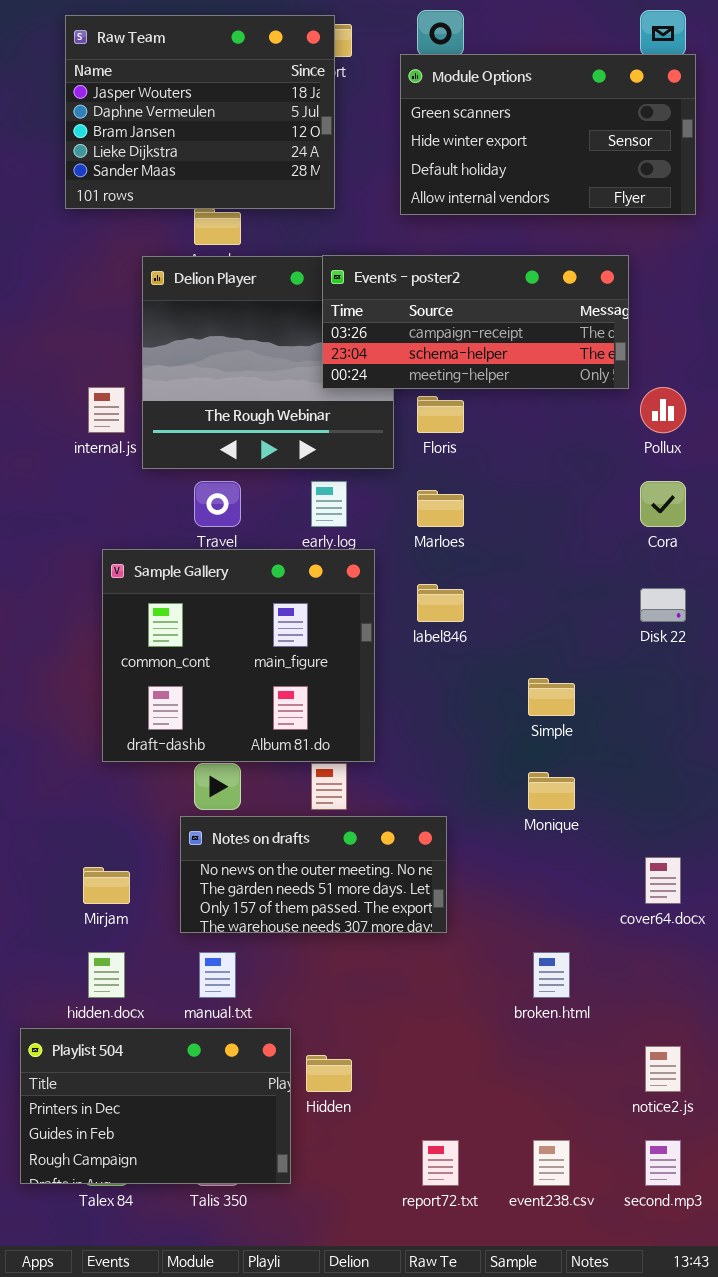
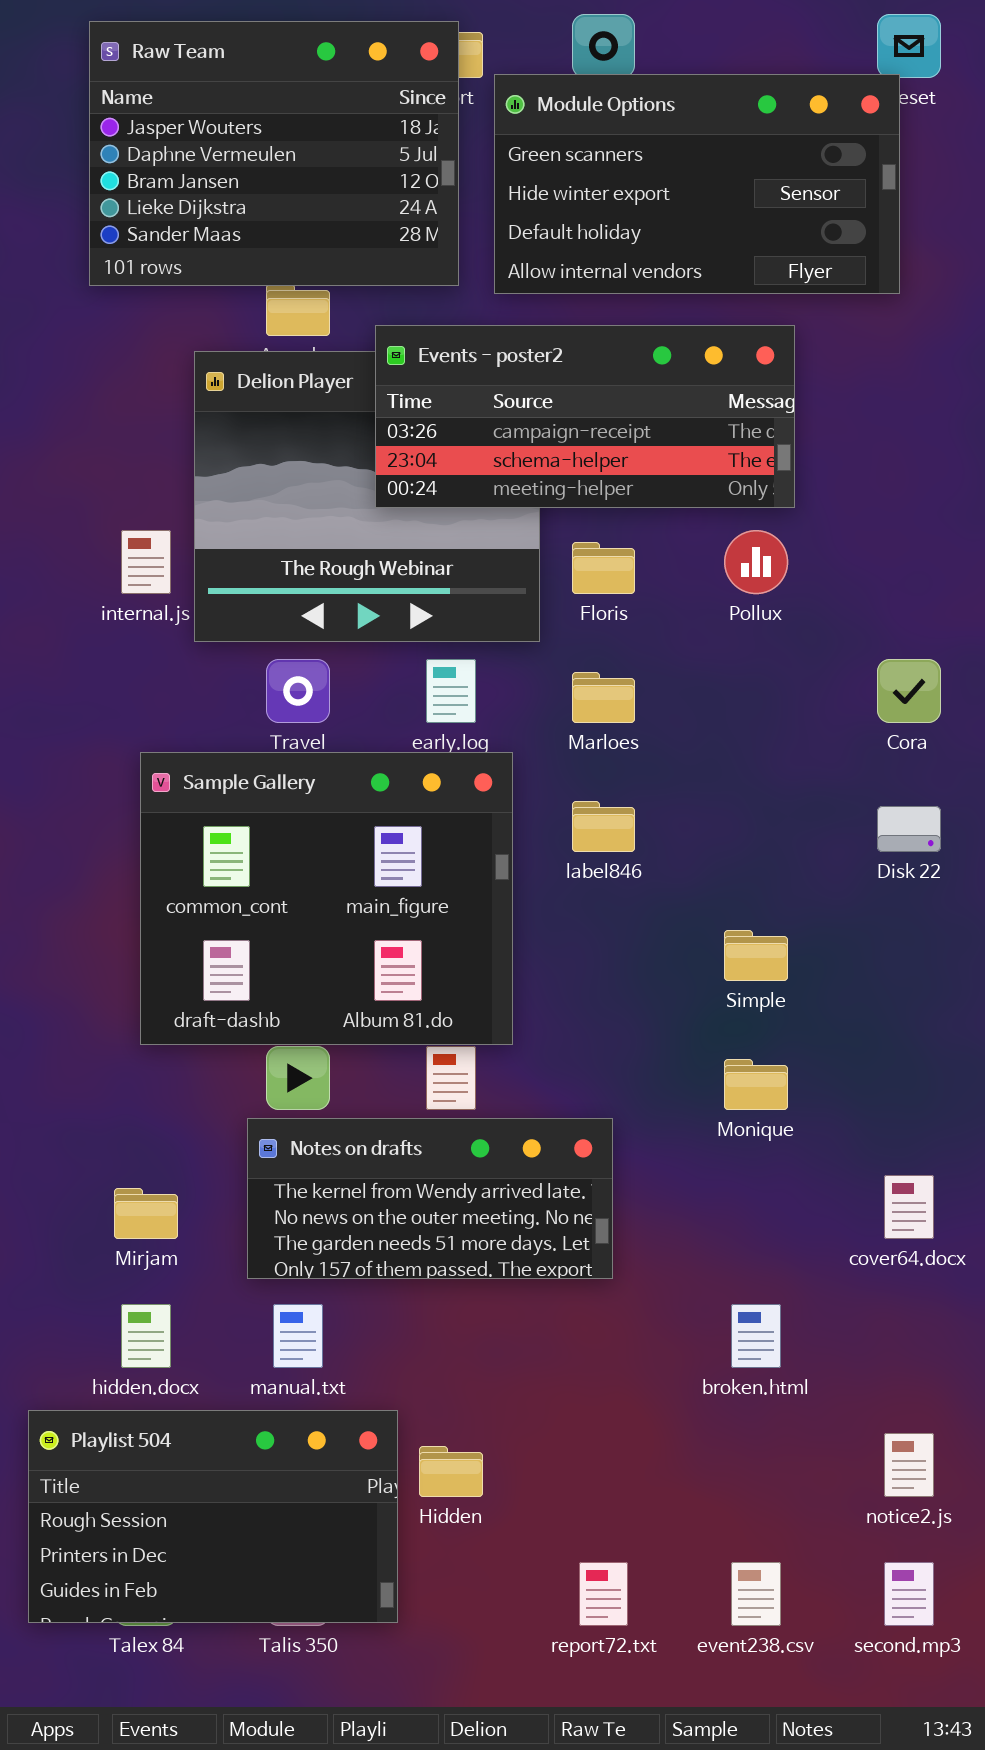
Module Options: [400,54,696,215] -> [494,74,900,294], moved
Events - poster2: [322,255,629,389] -> [375,325,795,508], moved
Pollux: [640,387,686,433] -> [724,530,788,594], moved
Notes on drafts: [180,816,447,933] -> [247,1118,613,1279], scrolled up 1 row
Playlist 504: [20,1028,291,1184] -> [28,1410,398,1623], scrolled up 1 row

